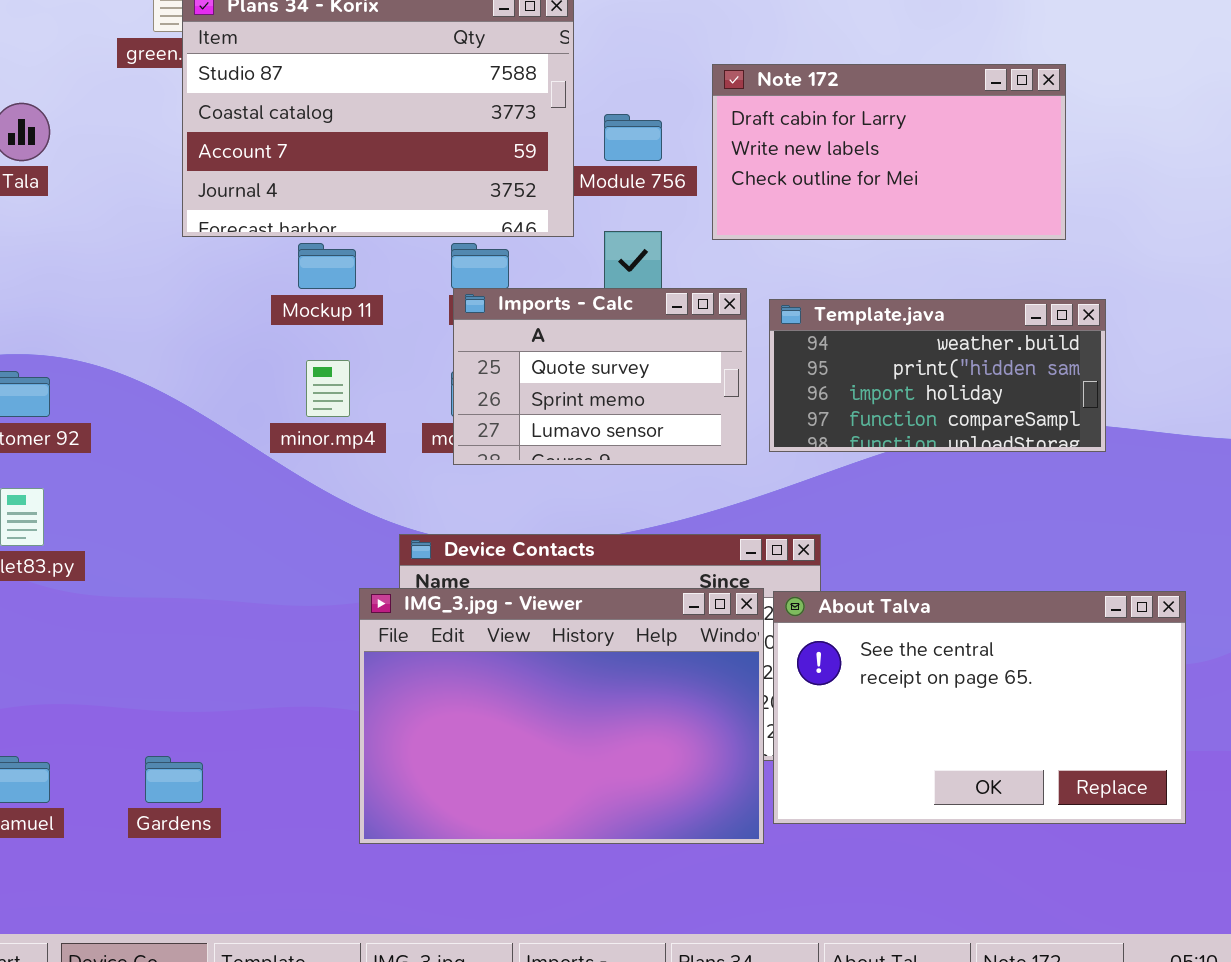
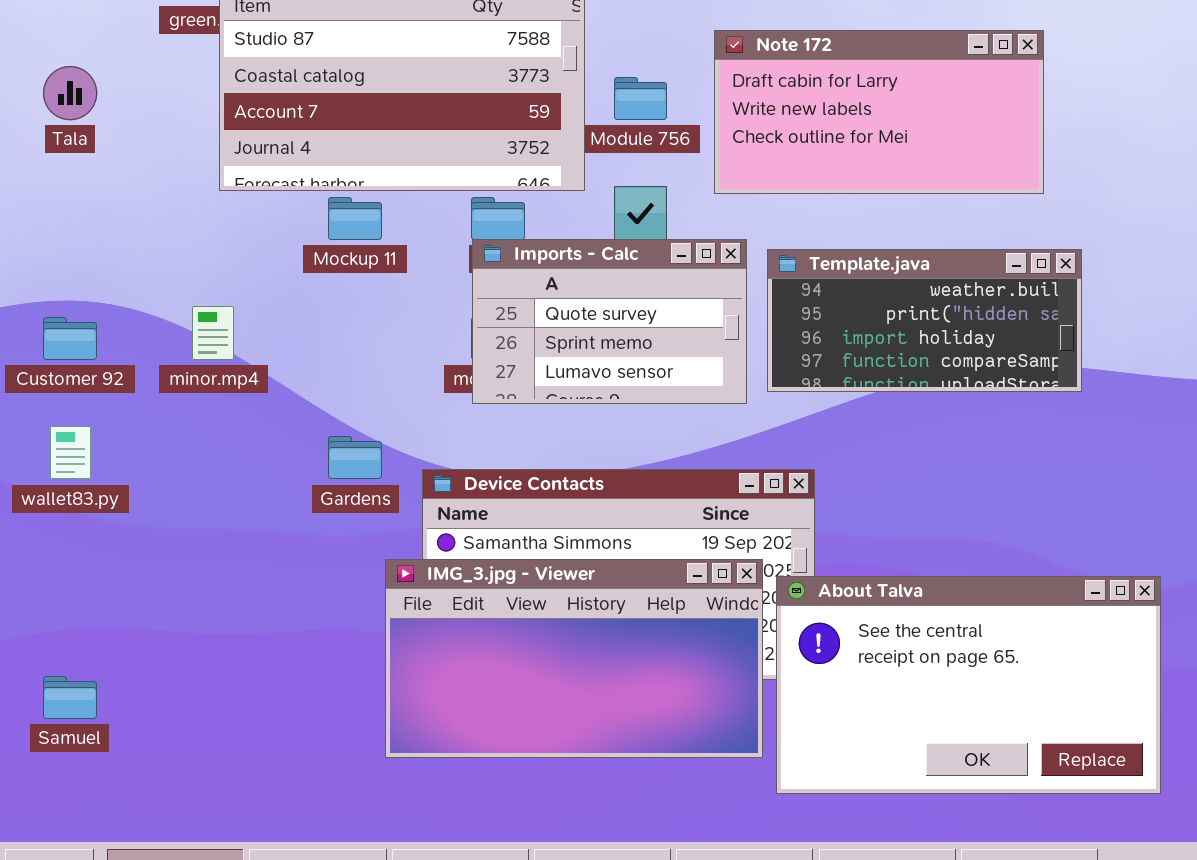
minor.mp4: [306,360,350,417] -> [192,306,234,360], moved
IMG_3.jpg - Viewer: [359,588,764,844] -> [385,559,763,758], resized
About Talva: [773,591,1186,824] -> [776,576,1161,794], moved
Gardens: [145,756,203,803] -> [328,436,382,479], moved

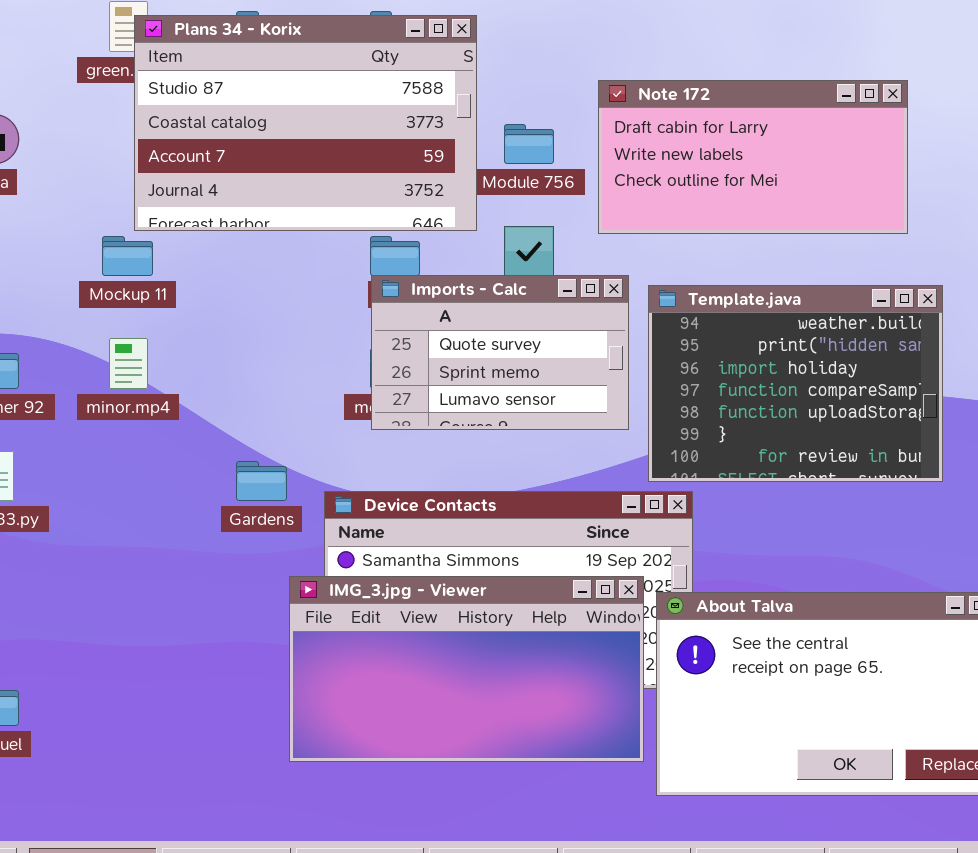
Mockup 11: [328,197,382,240] -> [102,236,153,276], moved
Template.java: [767,249,1082,392] -> [648,285,943,482], resized

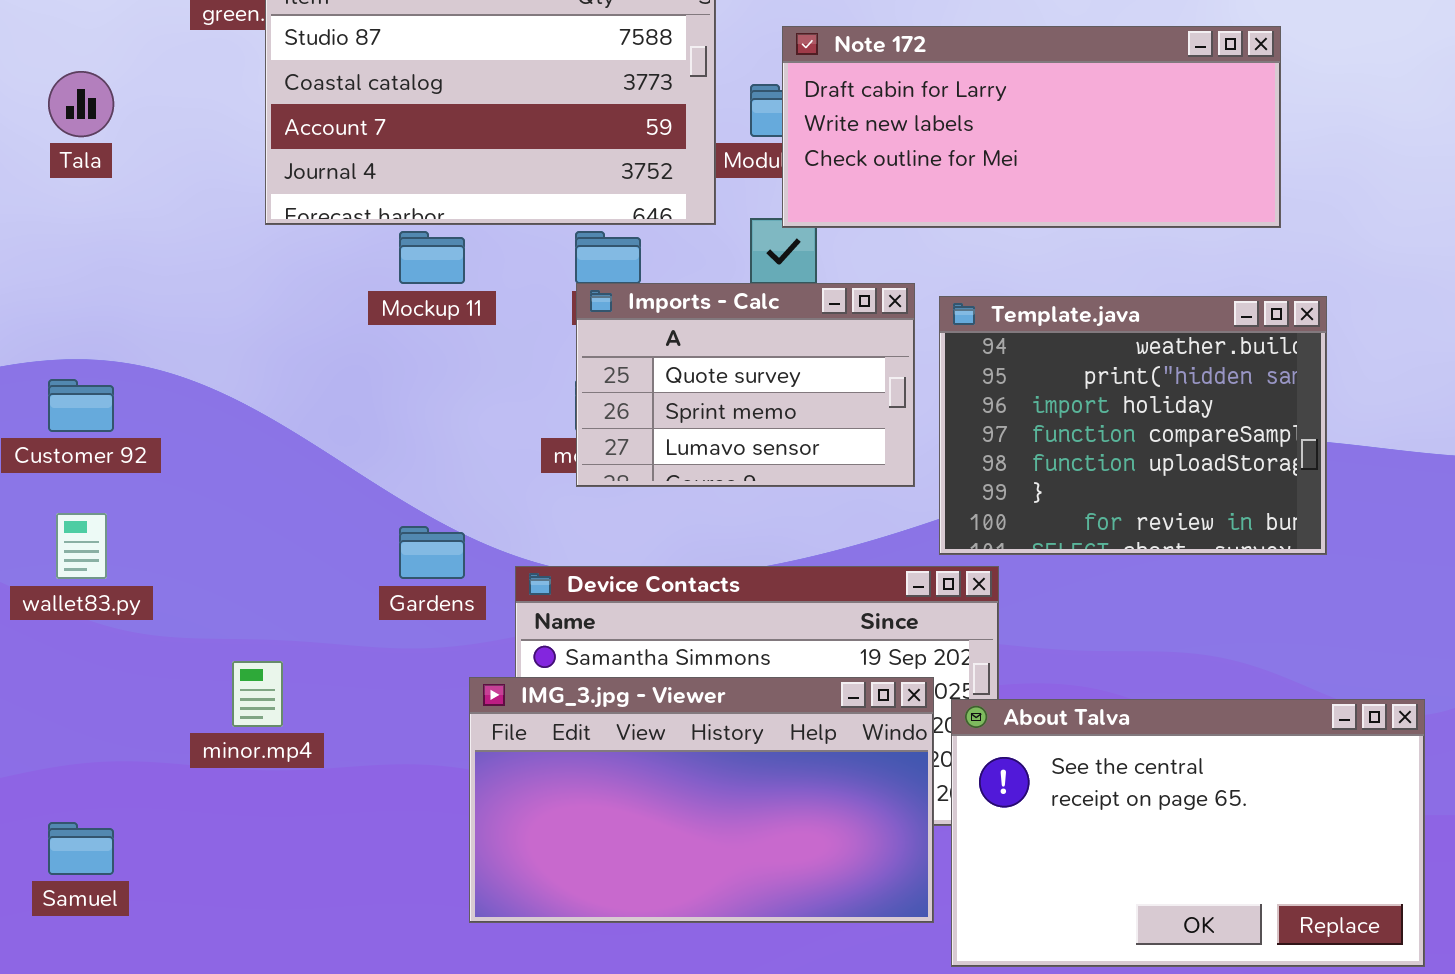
Note 172: [598,80,908,234] -> [782,26,1281,228], resized
Mockup 11: [102,236,153,276] -> [399,231,465,284], moved
minor.mp4: [109,338,148,389] -> [232,661,283,727], moved

